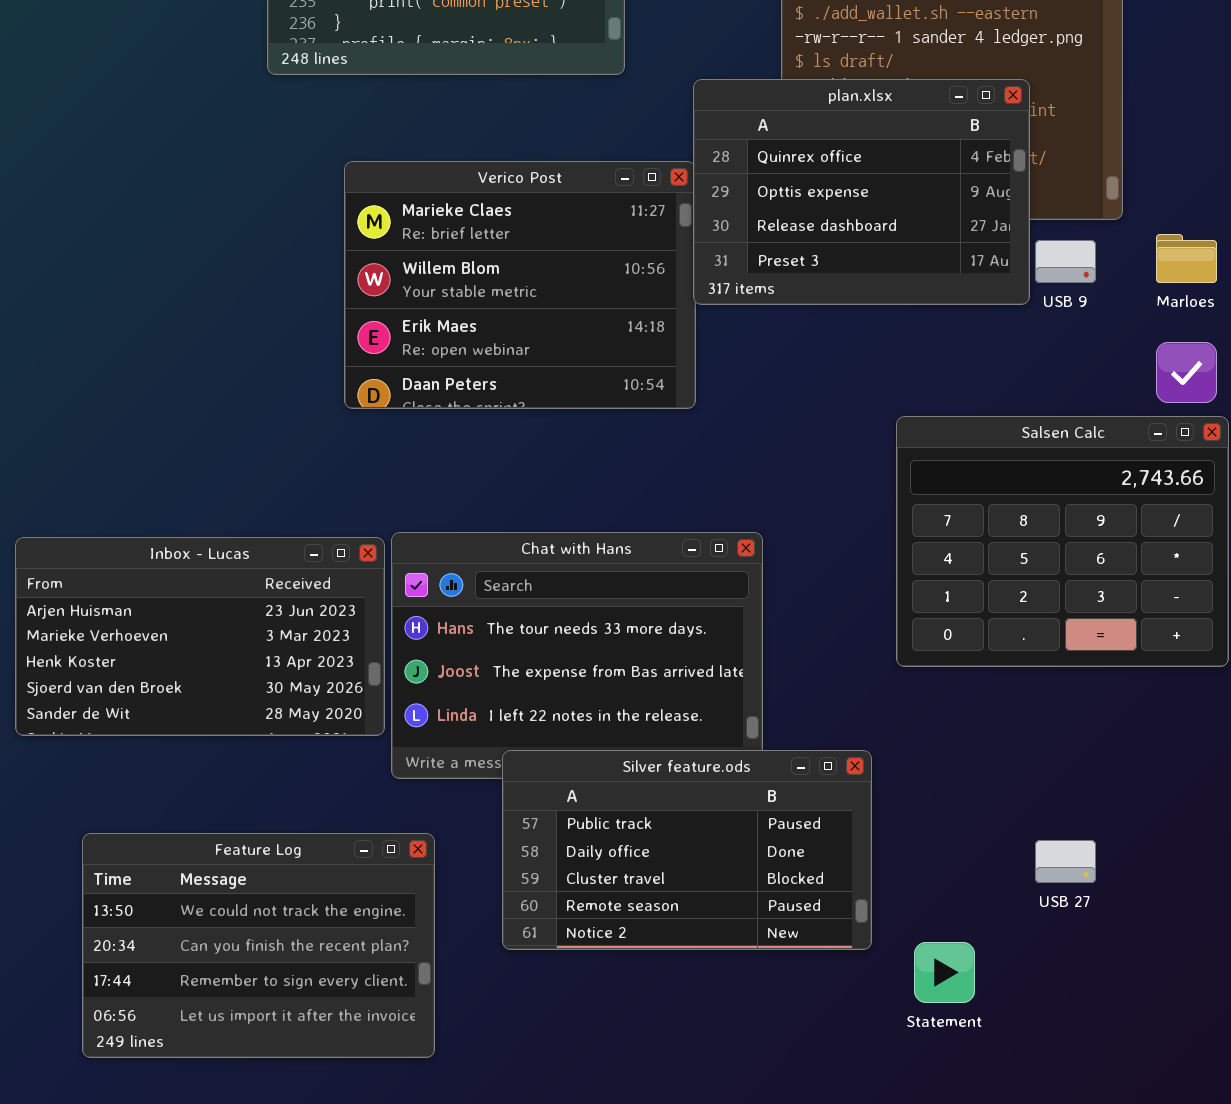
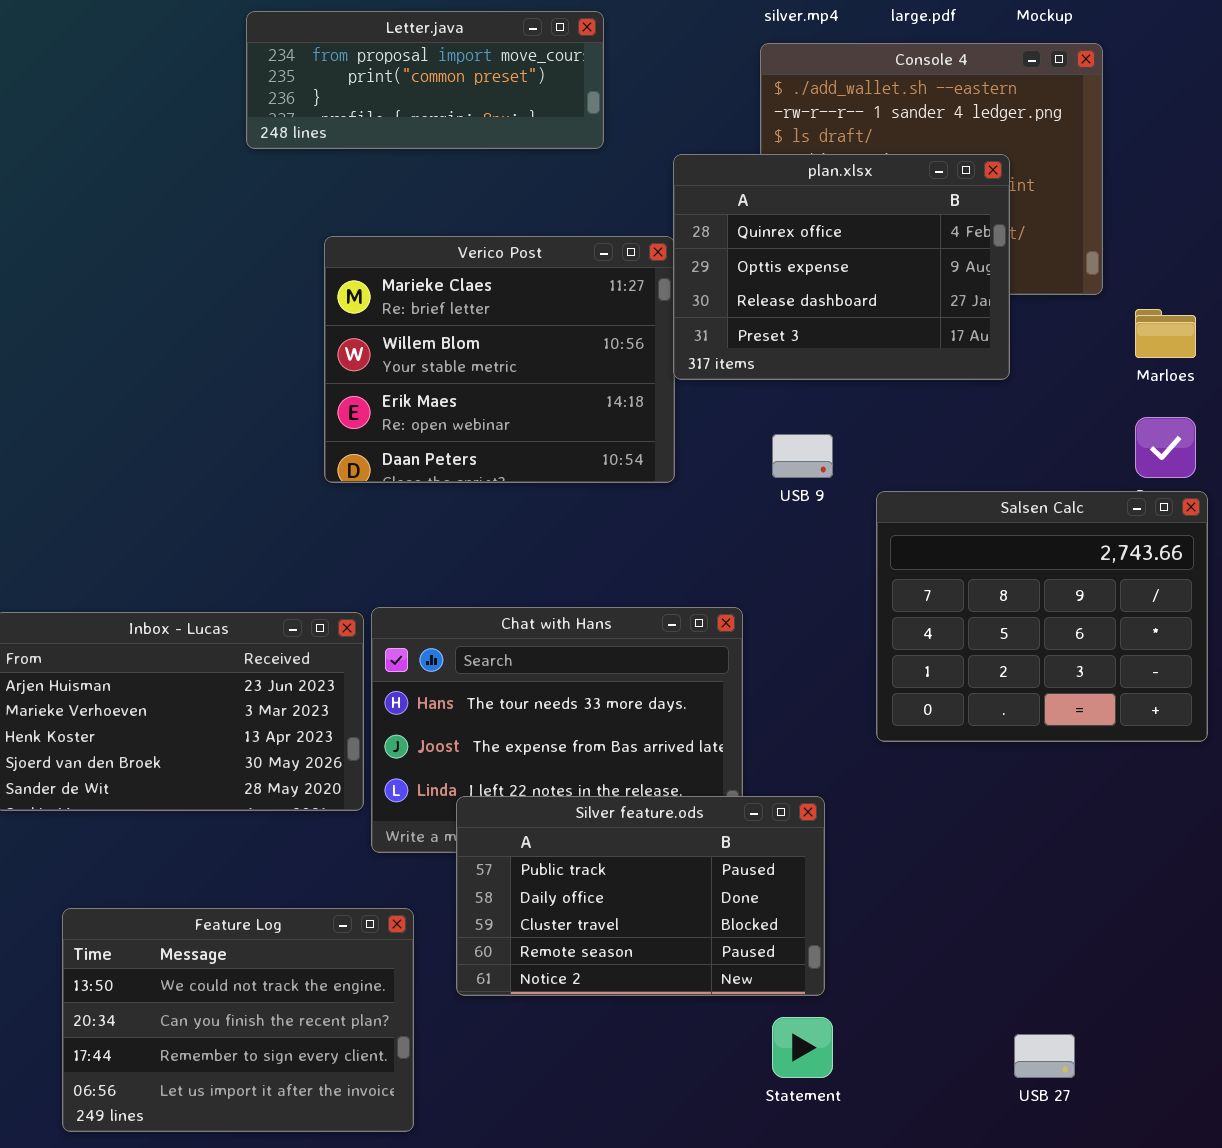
USB 9: [1035,240,1096,283] -> [772,434,833,478], moved
Silver feature.ods: [502,750,872,950] -> [456,796,825,996], moved
USB 27: [1035,840,1096,883] -> [1014,1034,1075,1078], moved
Statement: [914,942,975,1003] -> [772,1017,833,1078], moved

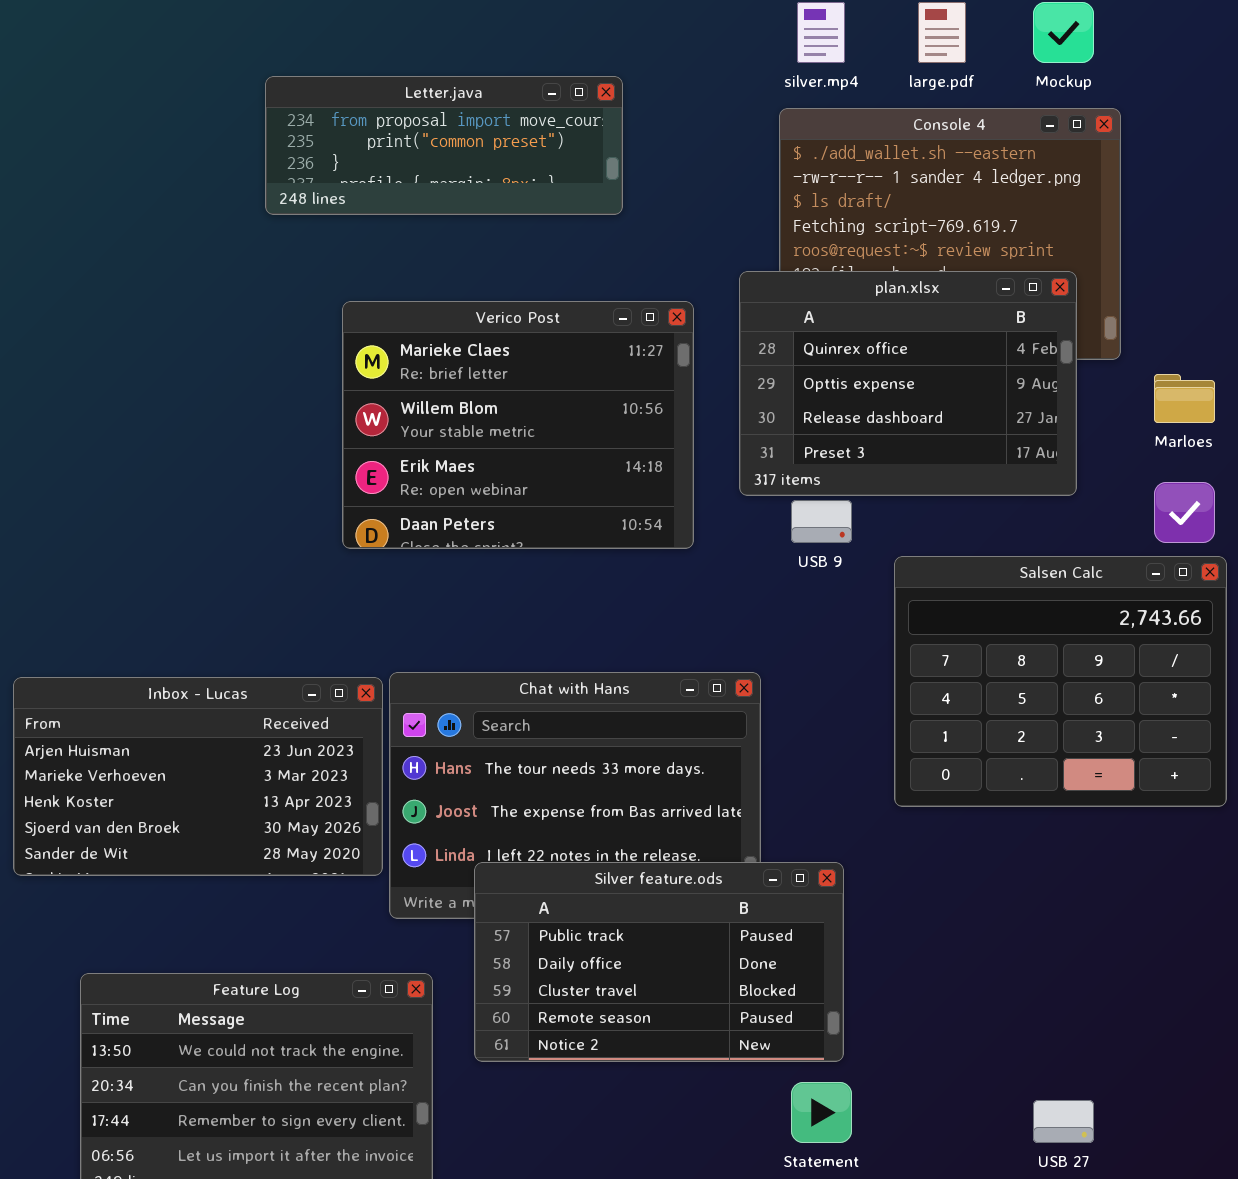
plan.xlsx: [673,154,1010,380] -> [739,271,1077,496], moved

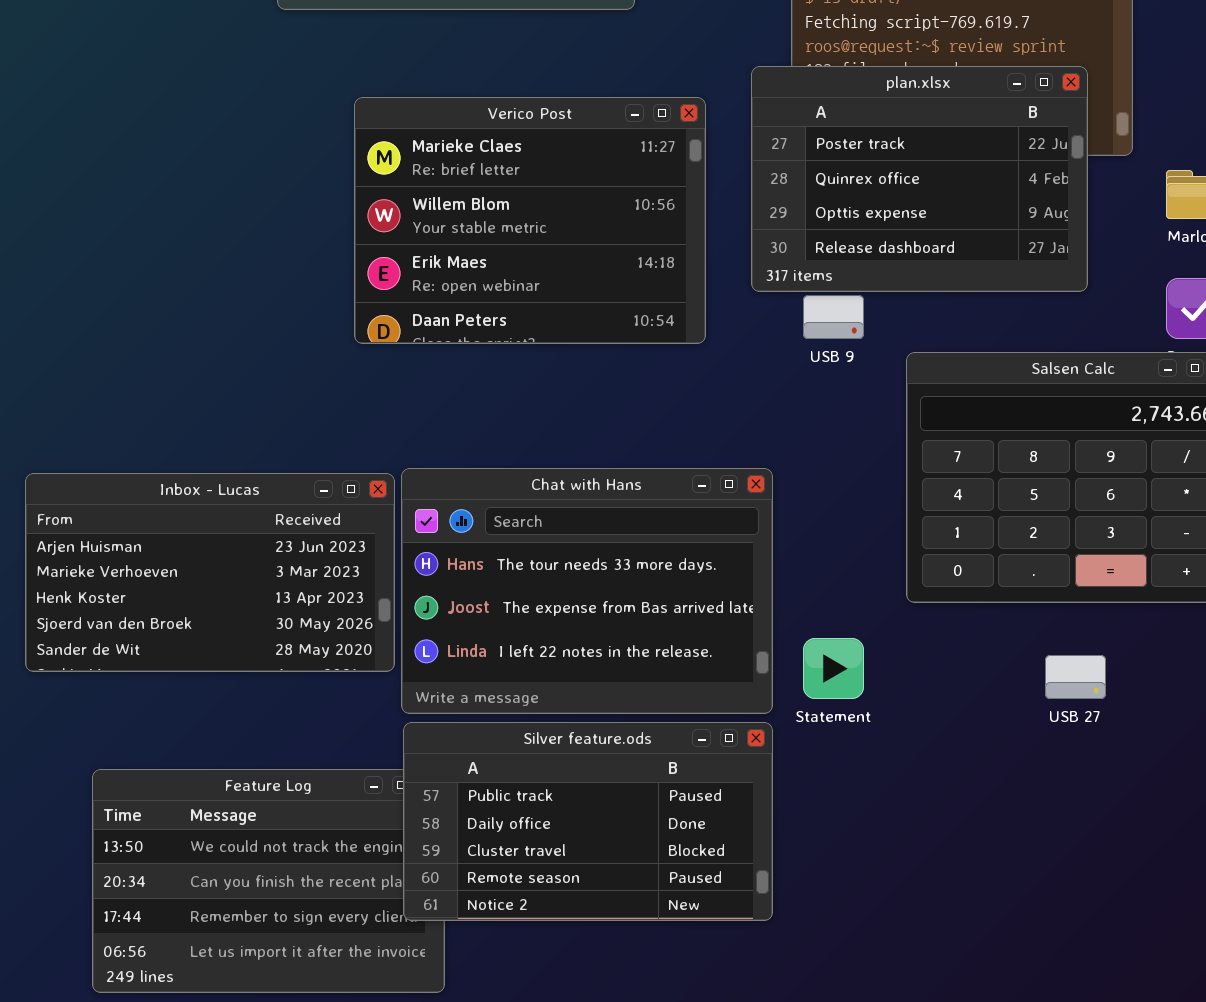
plan.xlsx: [739,271,1077,496] -> [751,66,1088,292], scrolled up 1 row
Silver feature.ods: [474,862,844,1062] -> [403,722,773,921], moved
Statement: [791,1082,852,1143] -> [803,638,864,699], moved
USB 27: [1033,1100,1094,1143] -> [1045,655,1106,699], moved

